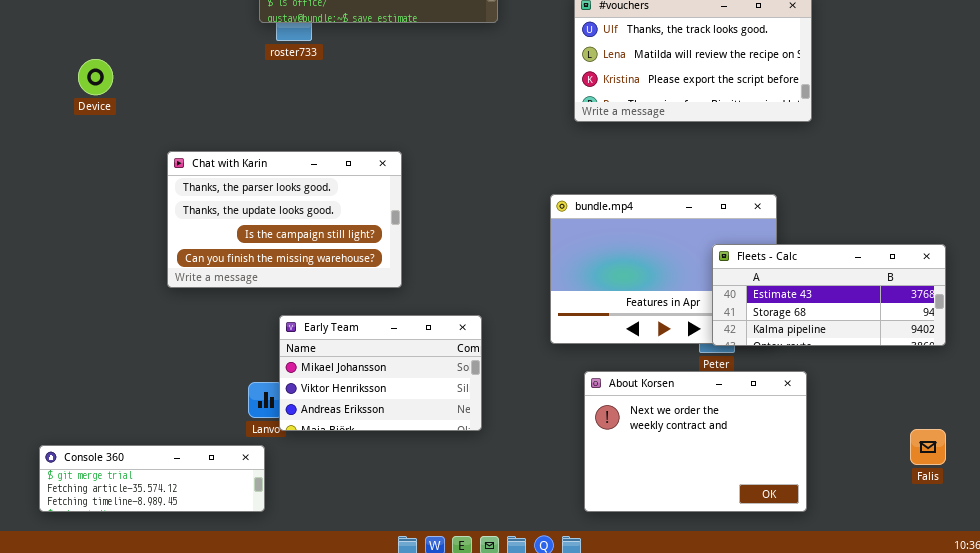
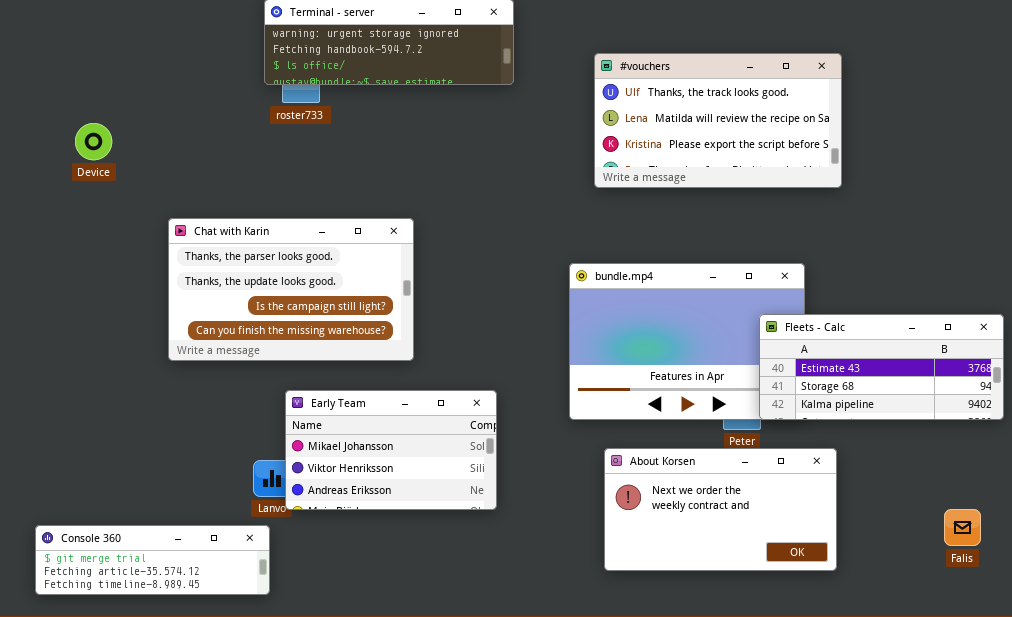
Fleets - Calc: [712,244,946,346] -> [759,314,1004,420], moved
About Korsen: [584,371,807,512] -> [604,448,837,571], resized

